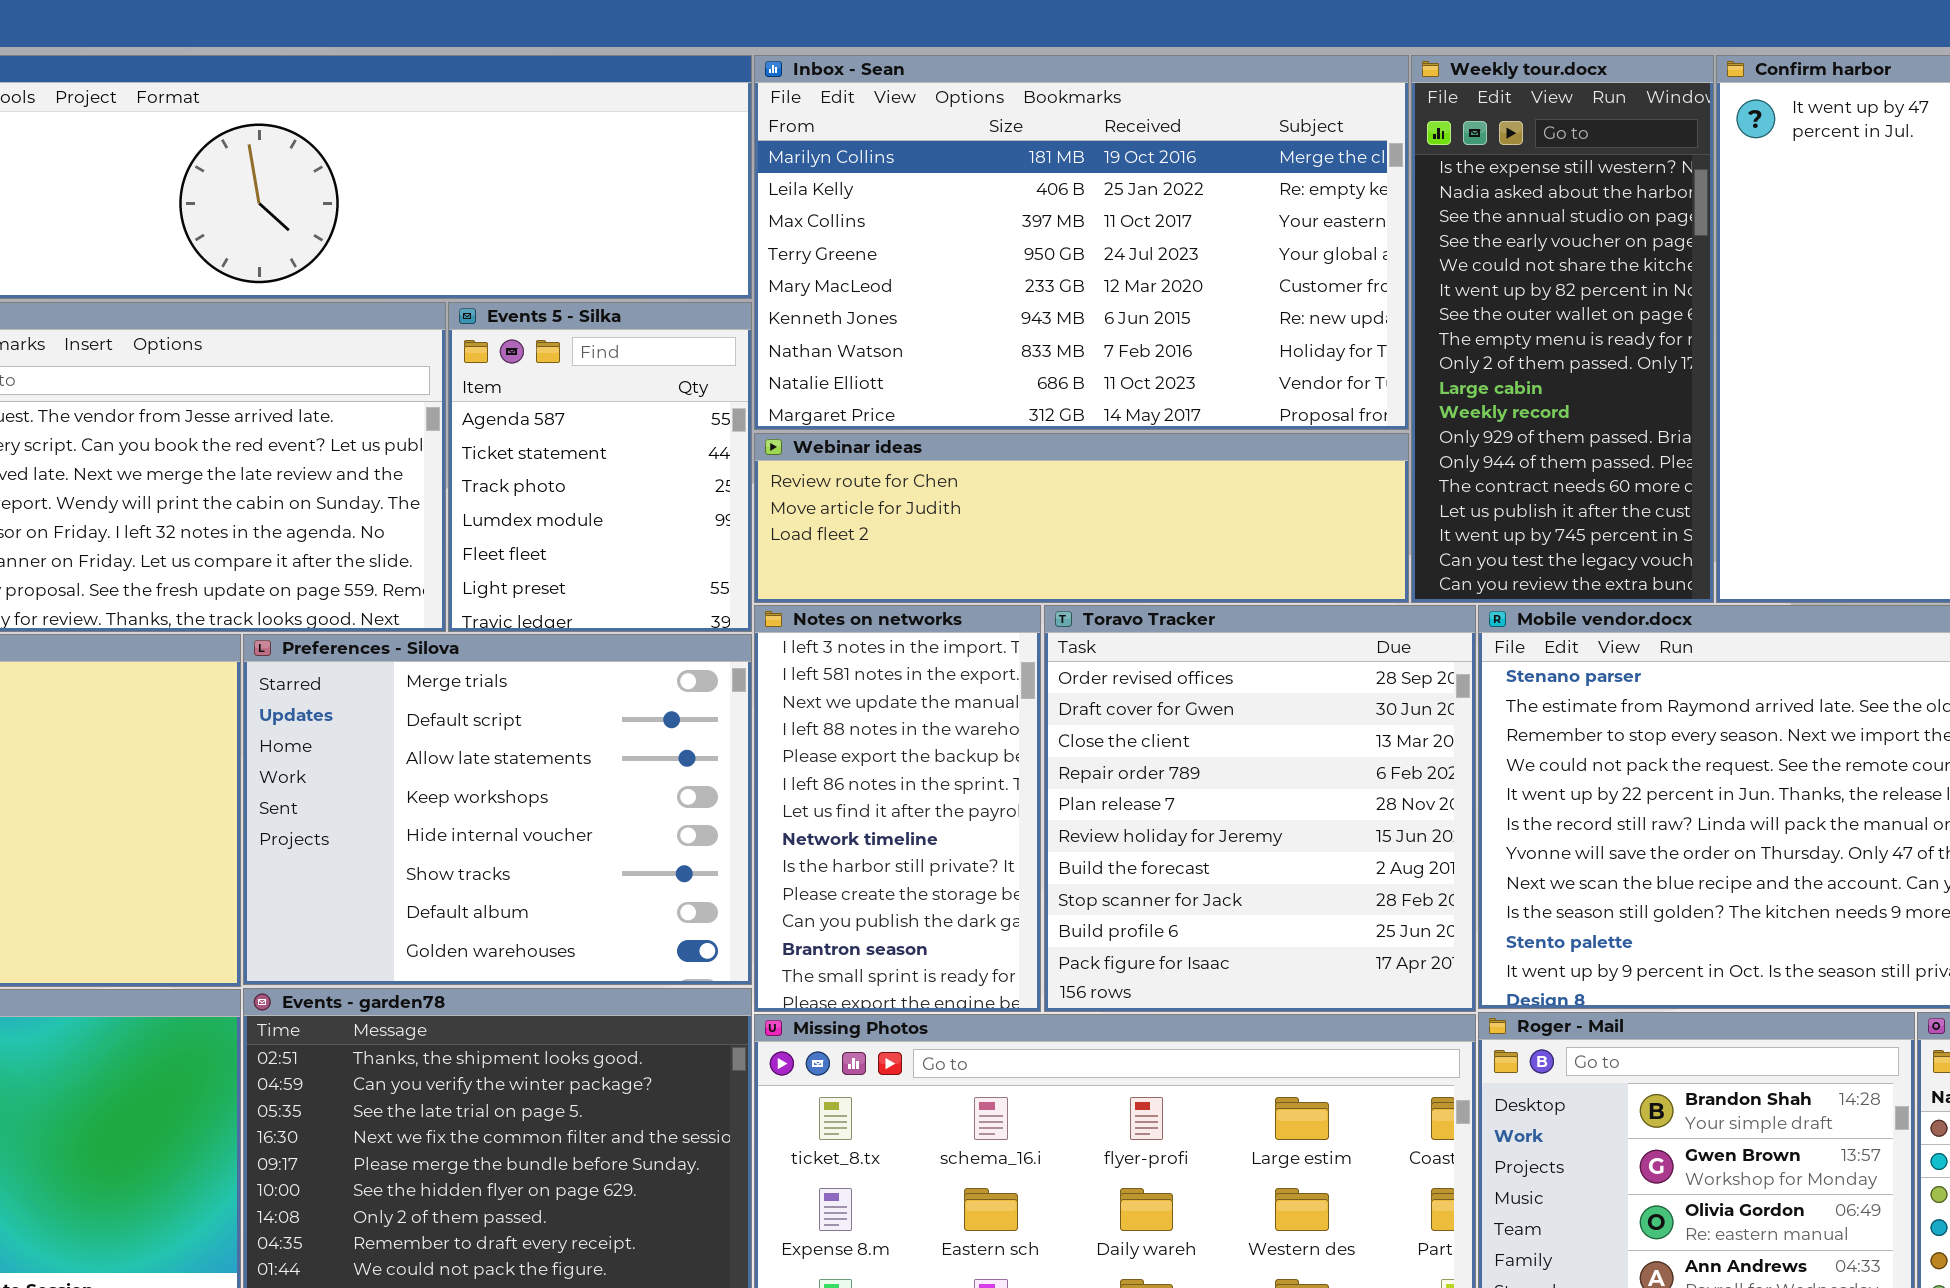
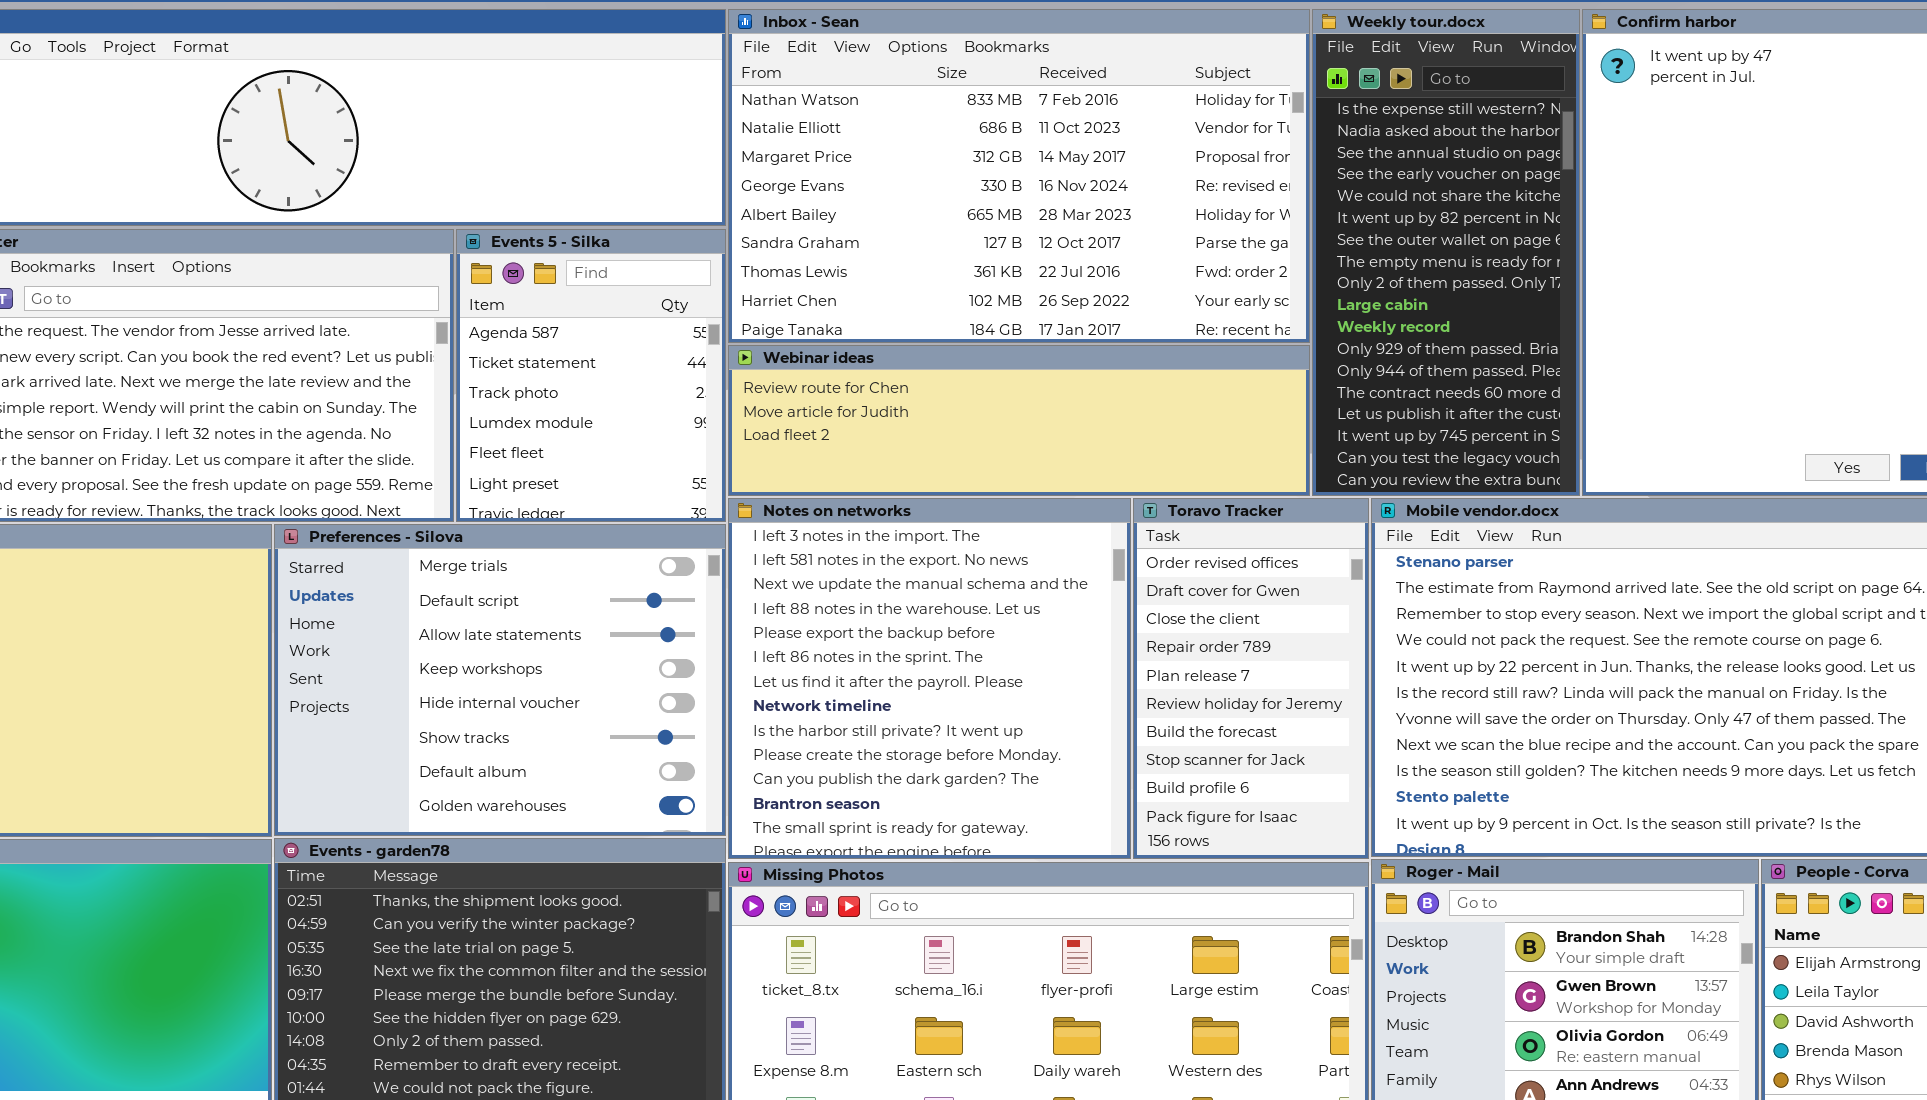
Inbox - Sean: [754,55,1409,430] -> [728,9,1310,343], scrolled down 6 rows
Notes on networks: [754,605,1041,1012] -> [728,498,1131,859], resized
Toravo Tracker: [1044,605,1476,1012] -> [1133,498,1369,859], resized

